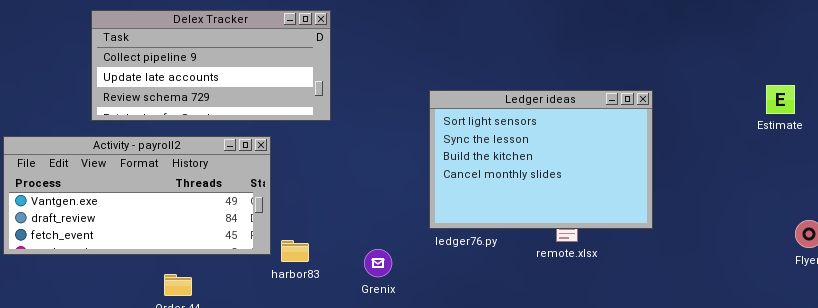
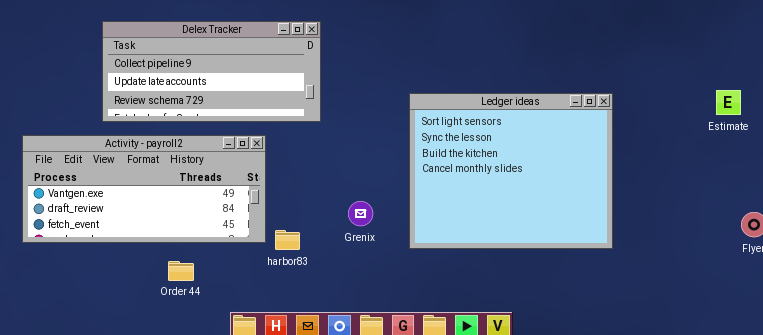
Ledger ideas: [429,90,653,229] -> [409,93,613,249], resized
Grenix: [364,249,392,277] -> [348,201,373,226], moved

